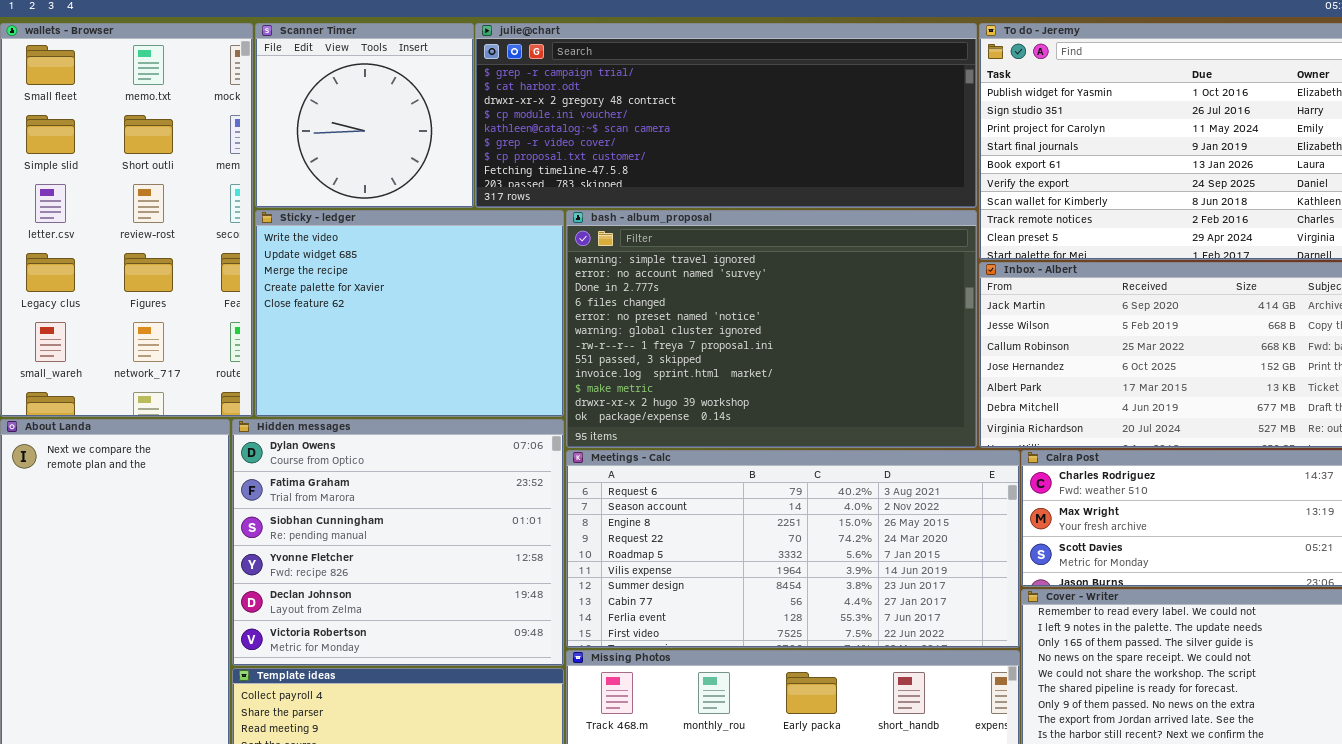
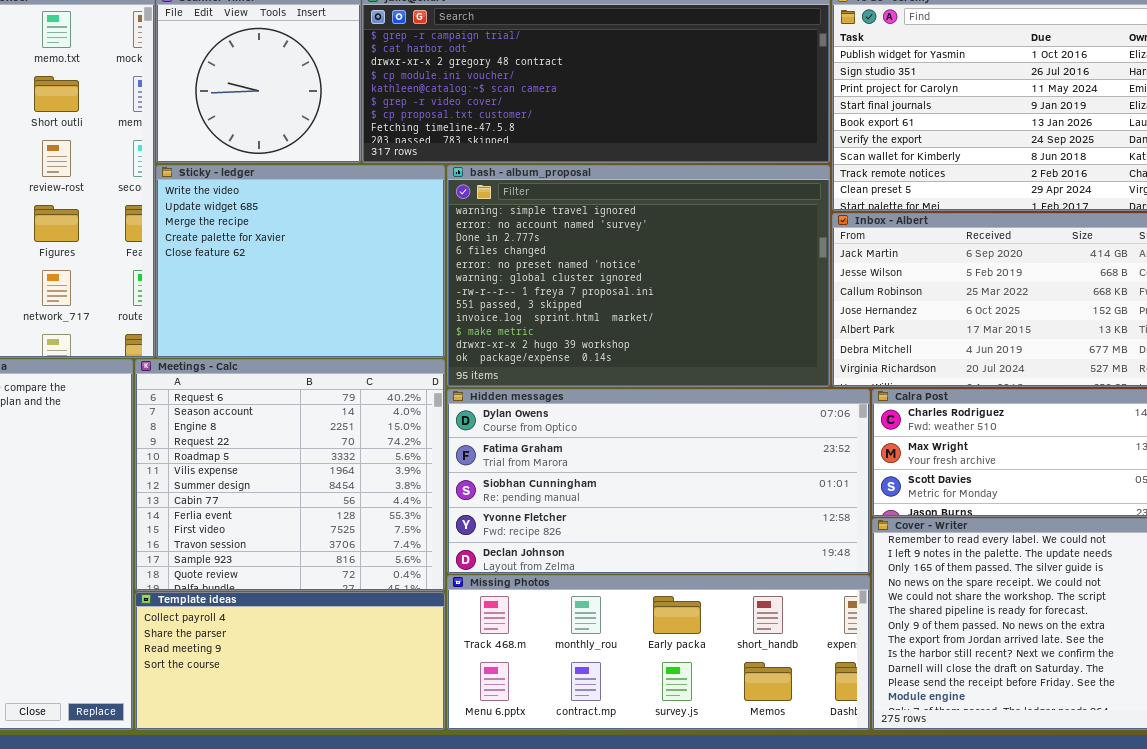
Hidden messages: [232,419,564,666] -> [447,389,870,574], moved, resized
Meetings - Calc: [566,450,1020,648] -> [135,359,445,591], moved, resized

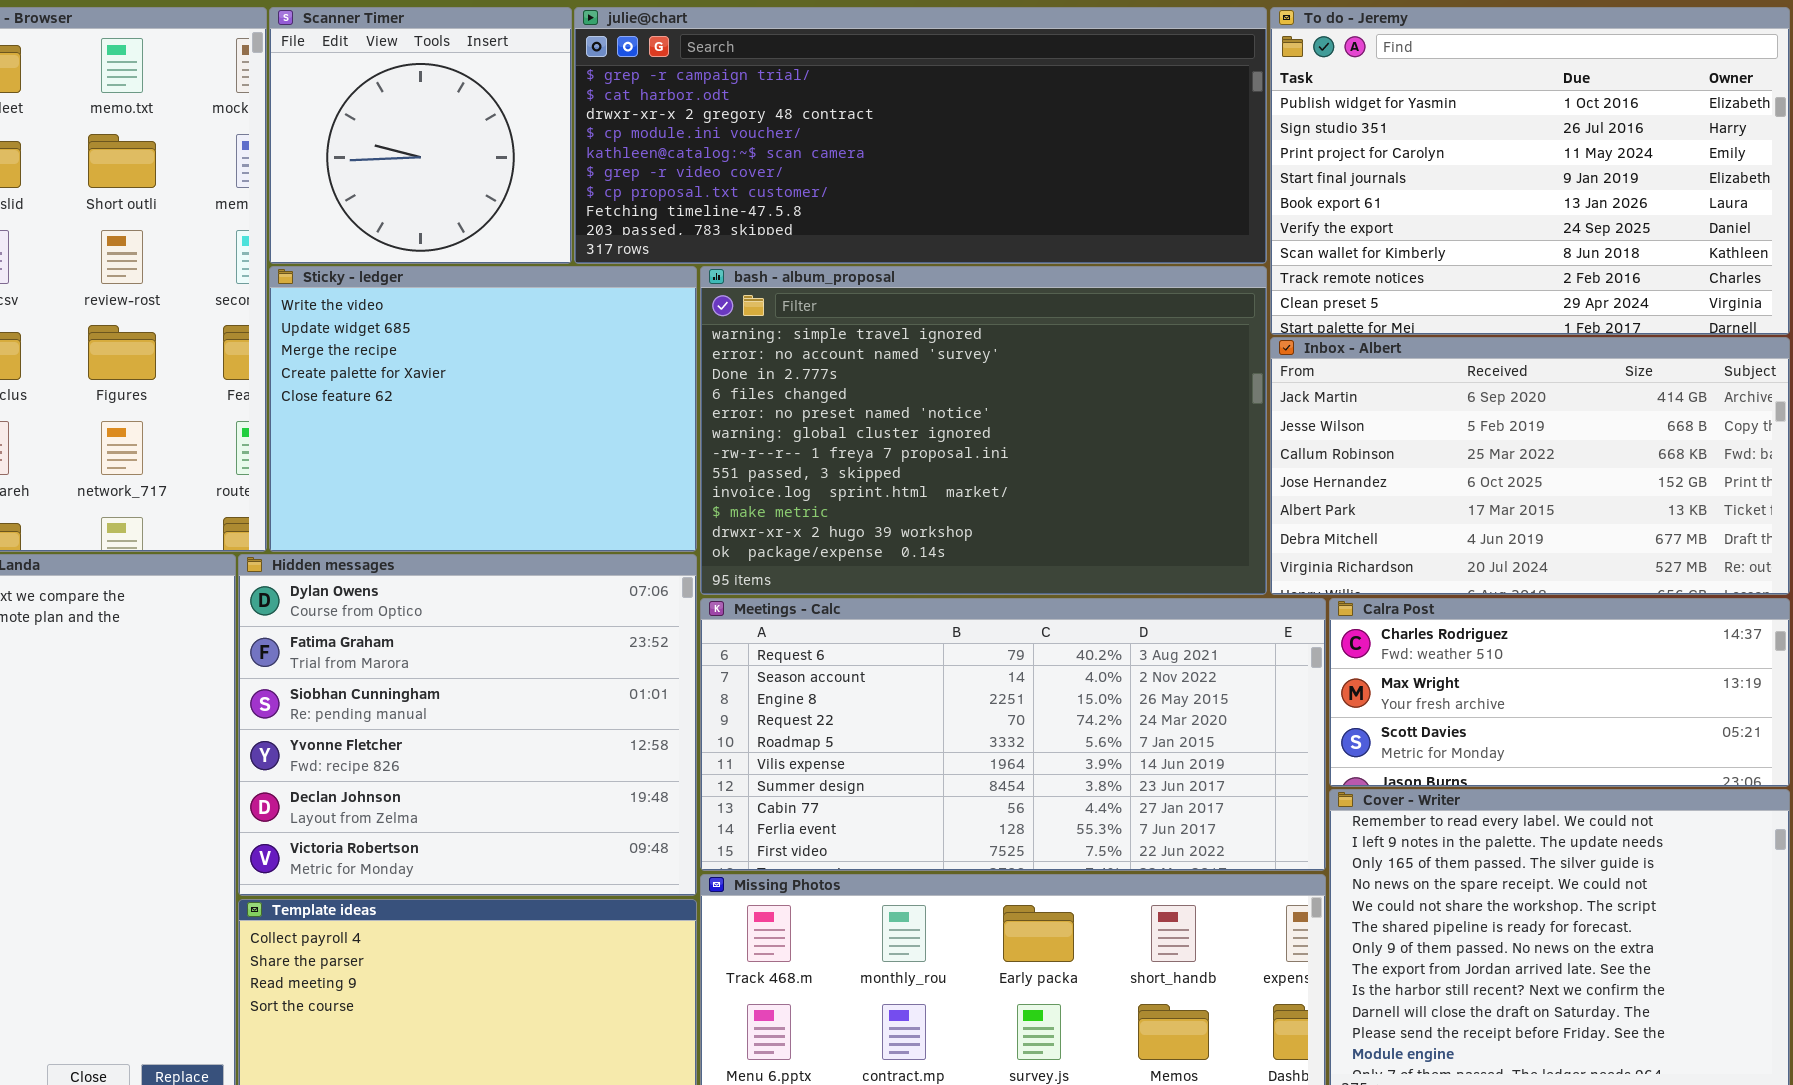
Meetings - Calc: [135,359,445,591] -> [700,598,1326,871], moved, resized
Hidden messages: [447,389,870,574] -> [238,554,697,896], moved, resized

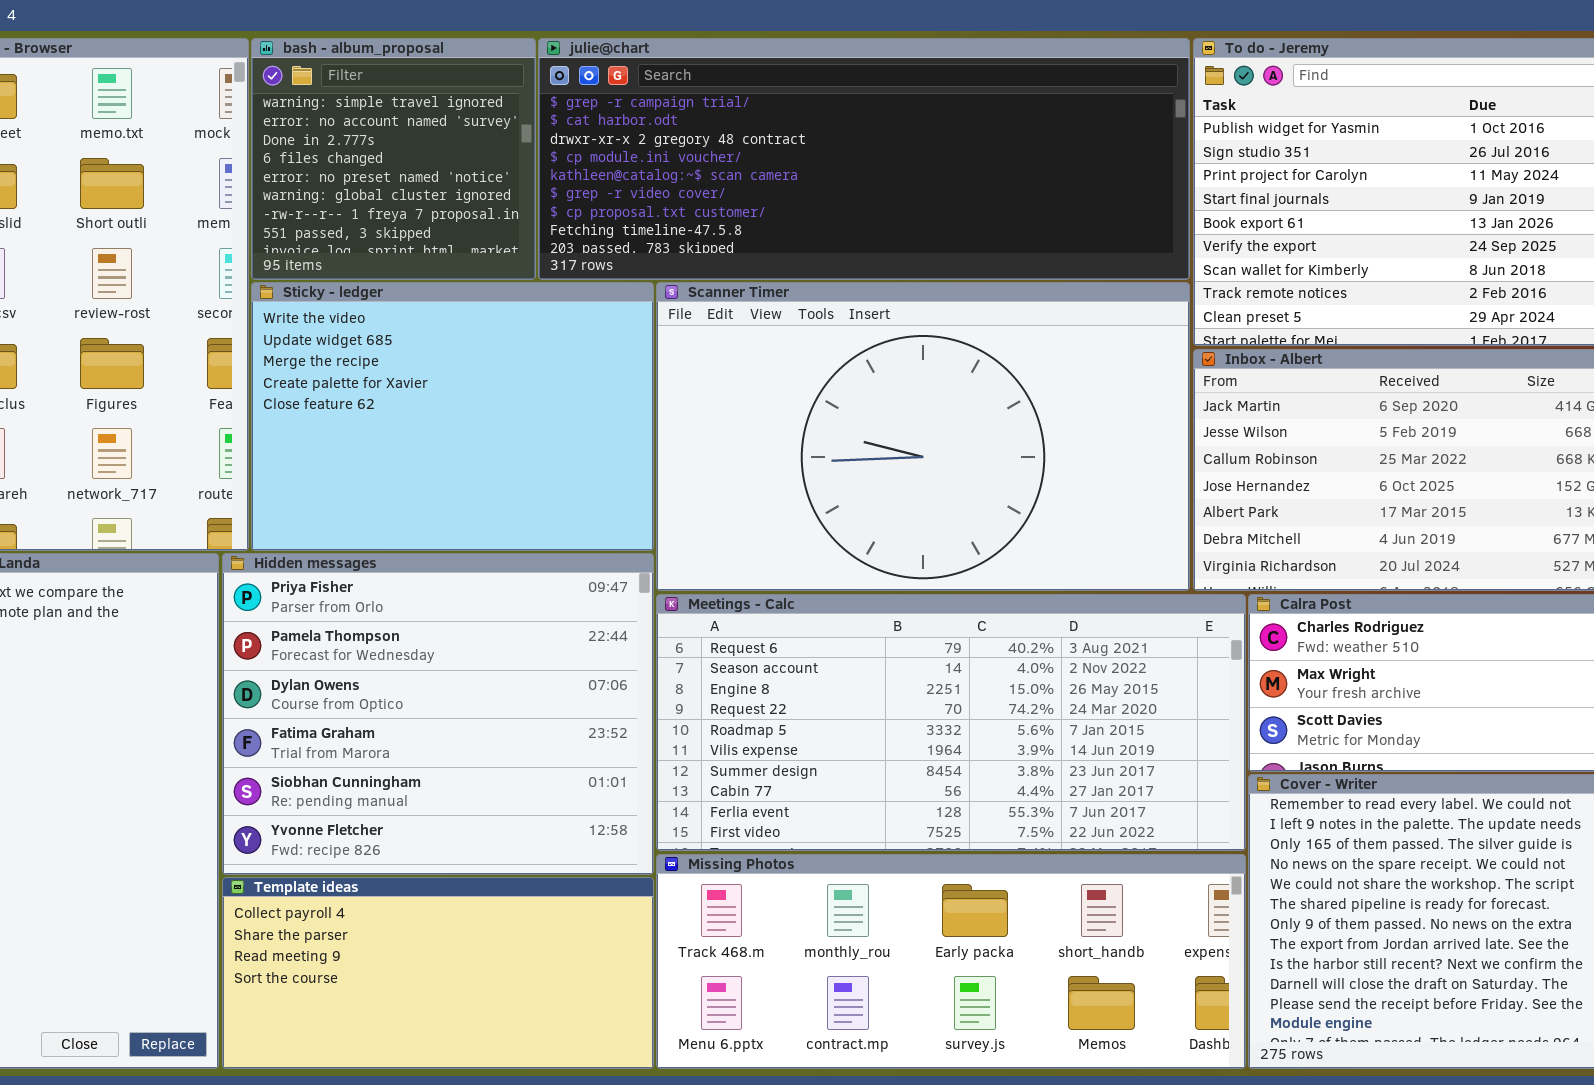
Scanner Timer: [269,7,572,264] -> [656,282,1190,591], moved, resized
bash - album_proposal: [700,266,1267,595] -> [251,38,536,280], moved, resized
Hidden messages: [238,554,697,896] -> [222,553,654,875], scrolled up 2 rows

